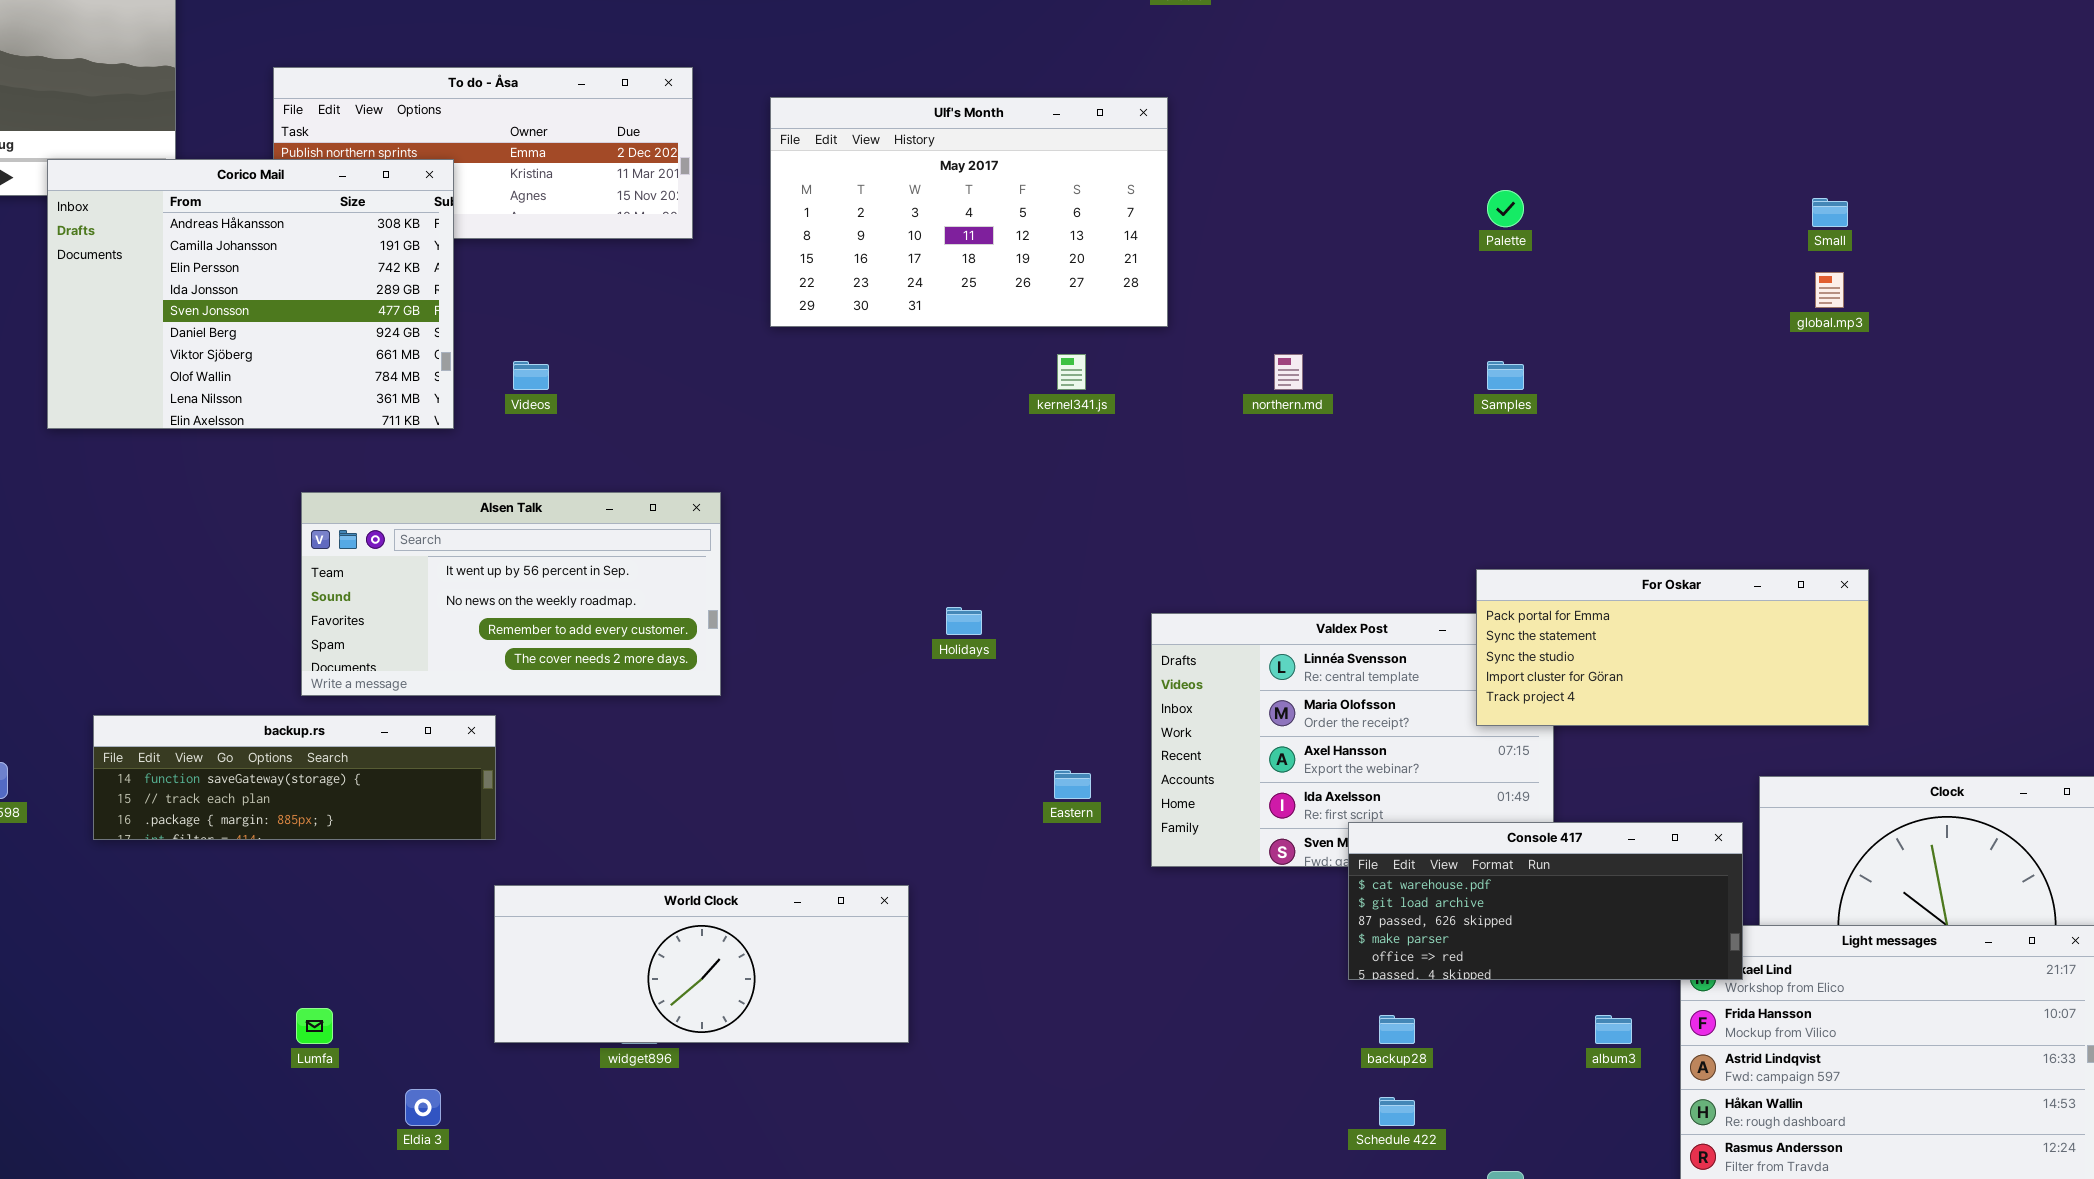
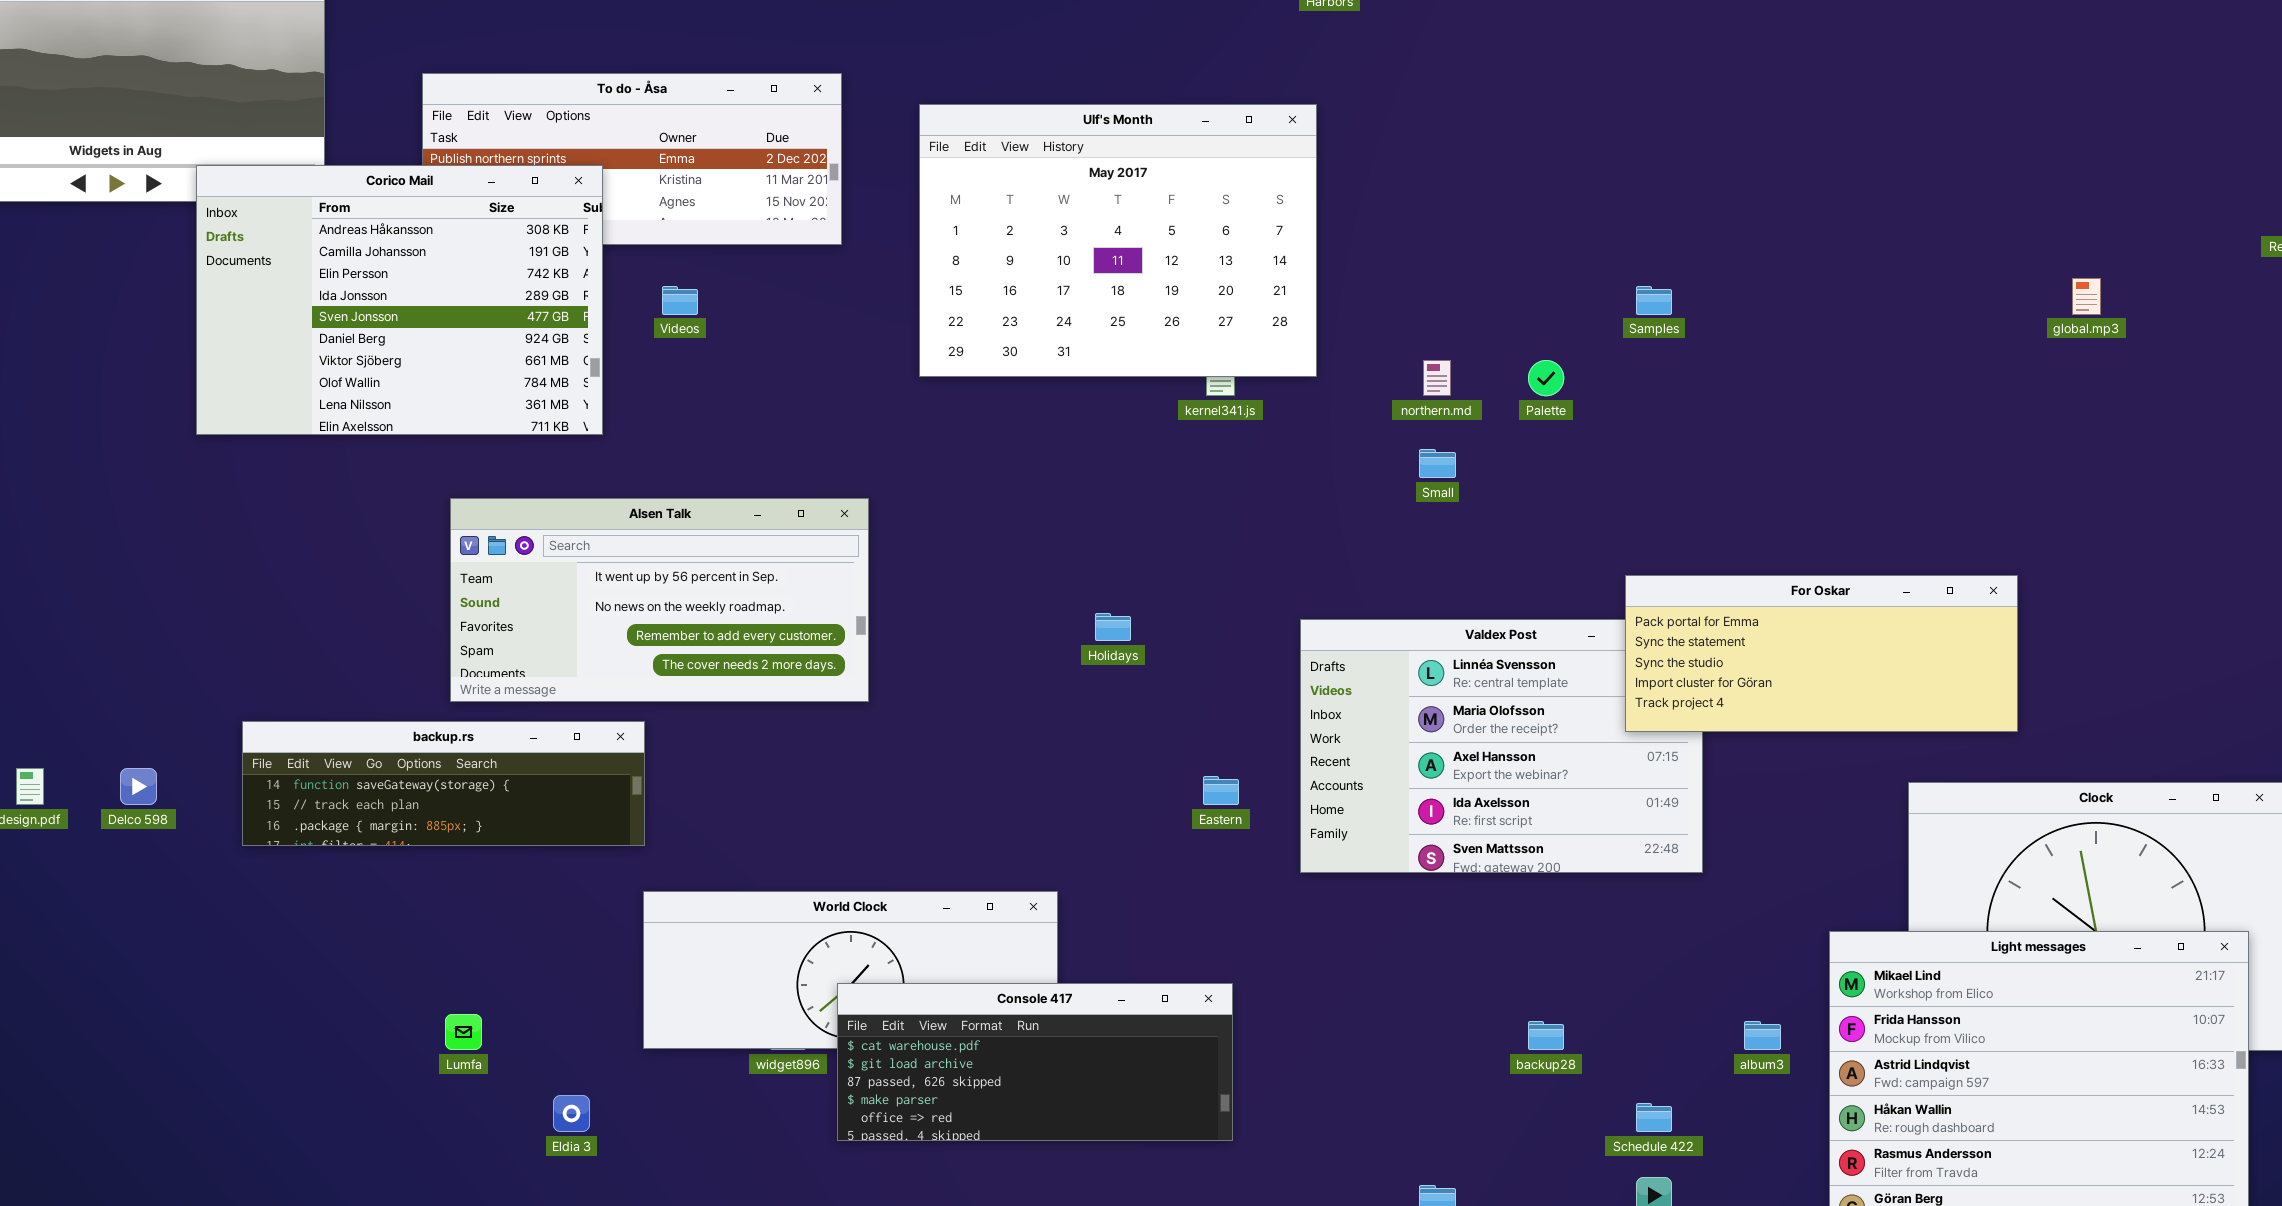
Ulf's Month: [770,97,1168,327] -> [919,104,1317,377], resized
Palette: [1487,190,1524,227] -> [1528,360,1564,396], moved
Small: [1812,198,1848,227] -> [1419,449,1456,478], moved
global.mp3: [1815,272,1844,308] -> [2072,278,2101,315], moved
Videos: [513,361,549,390] -> [662,286,698,315], moved
Samples: [1487,361,1524,390] -> [1636,286,1672,315], moved
Console 417: [1348,822,1743,980] -> [837,983,1233,1141], moved
Schedule 422: [1379,1097,1415,1126] -> [1636,1103,1672,1132], moved

